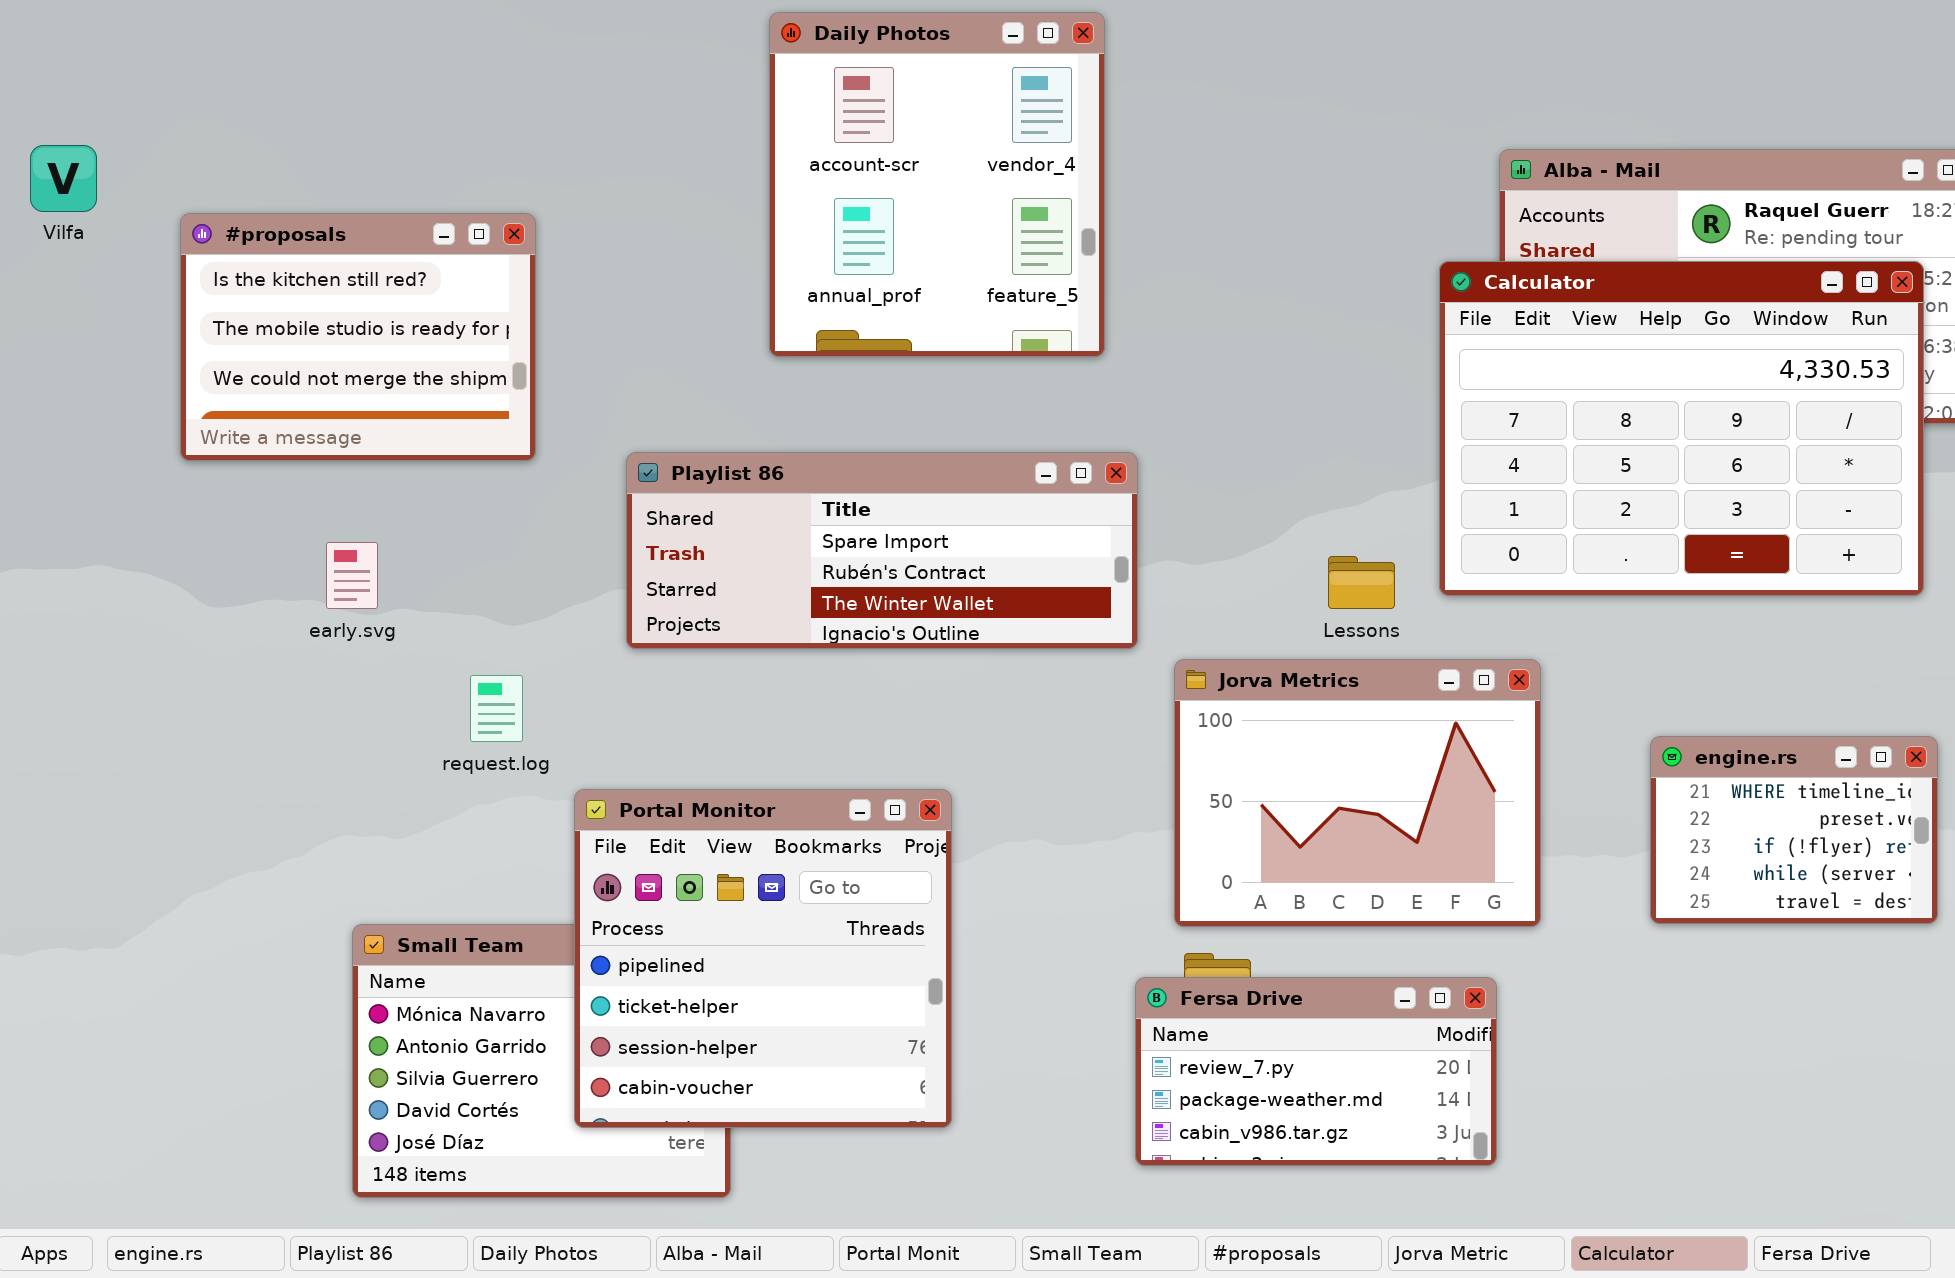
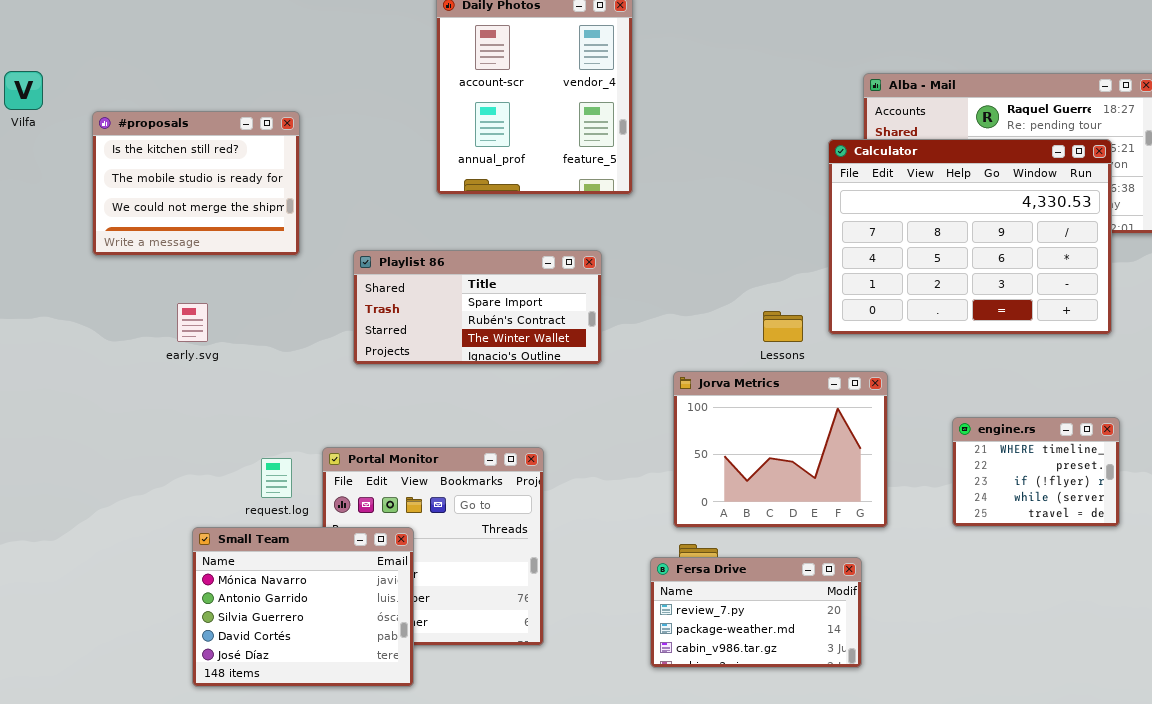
Playlist 86: [626,452,1138,649] -> [353,250,602,365], resized
request.log: [470,675,523,742] -> [261,458,292,498], moved
Small Team: [352,924,731,1198] -> [192,527,414,687], raised

